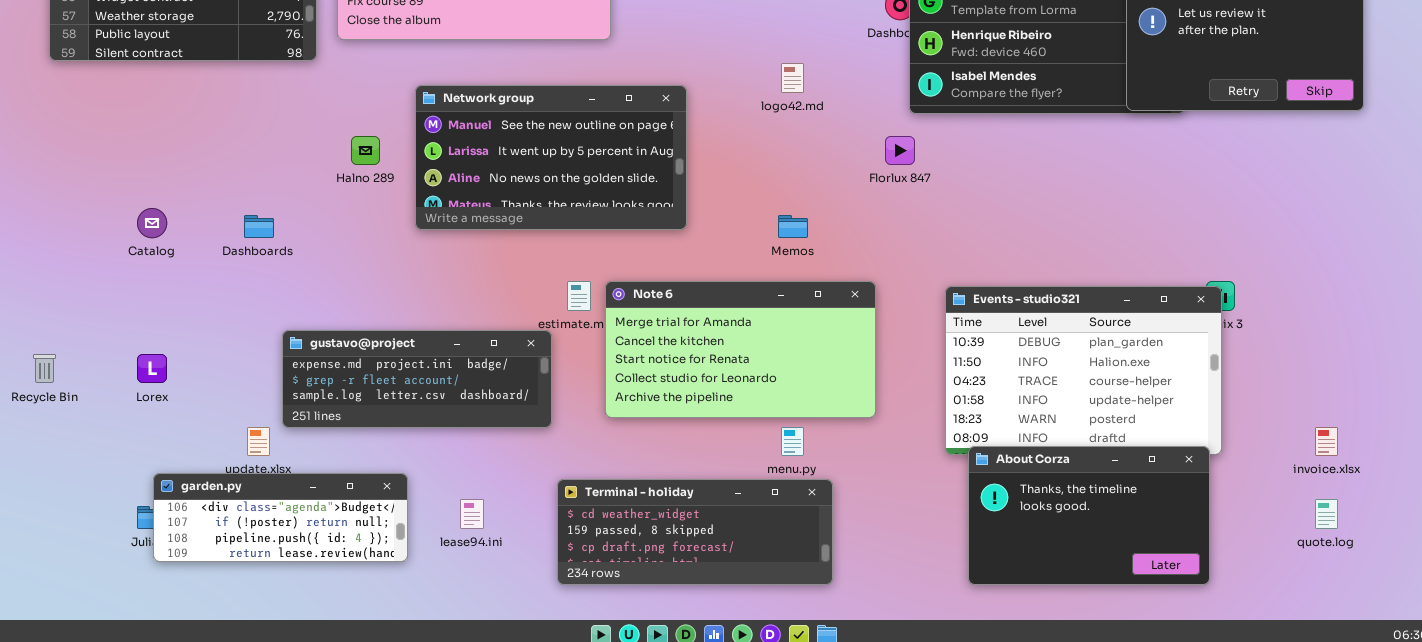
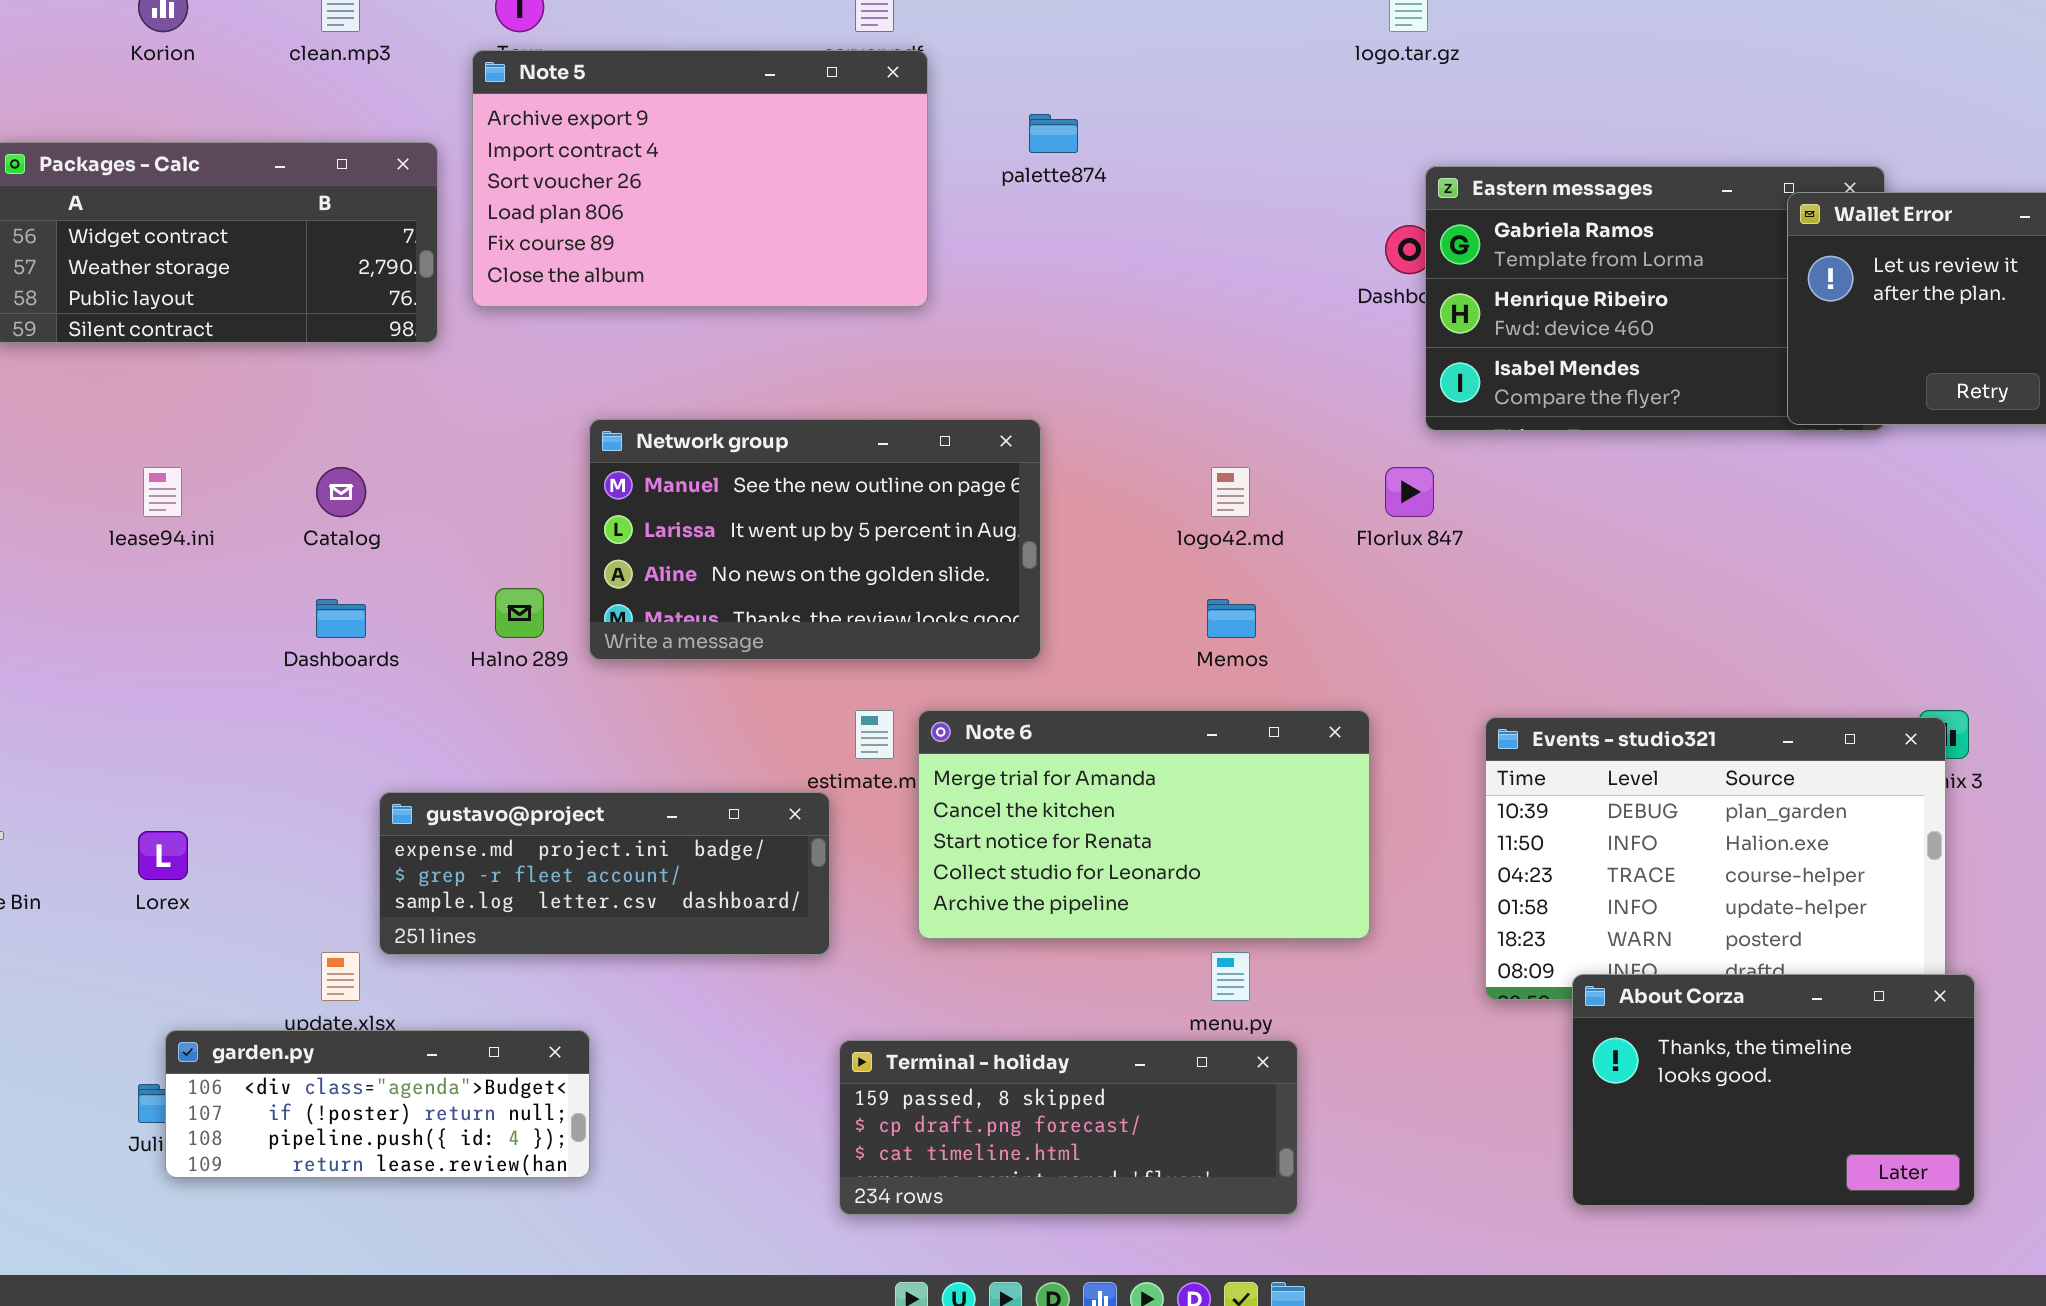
logo42.md: [781,63,804,93] -> [1211,467,1250,517], moved
Network group: [415,85,687,230] -> [589,419,1041,660], moved
Halno 289: [351,136,380,165] -> [495,588,544,638], moved
Catalog: [137,208,167,238] -> [316,467,366,517], moved
About Corza: [968,446,1210,585] -> [1572,974,1975,1206], moved
Terminal - holiday: [557,479,833,585] -> [839,1040,1298,1215], scrolled down 1 row
lease94.ini: [460,499,484,529] -> [143,467,182,517], moved

